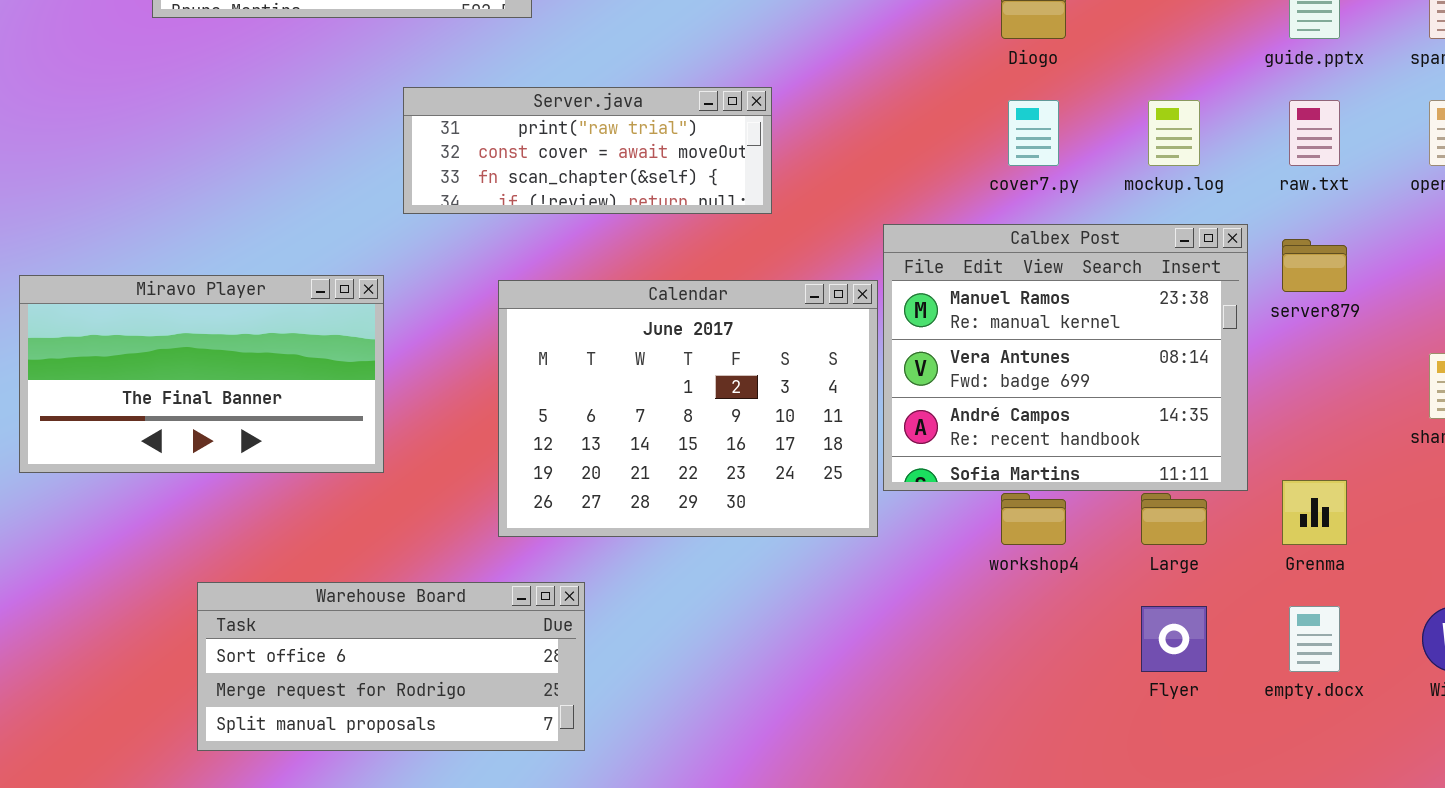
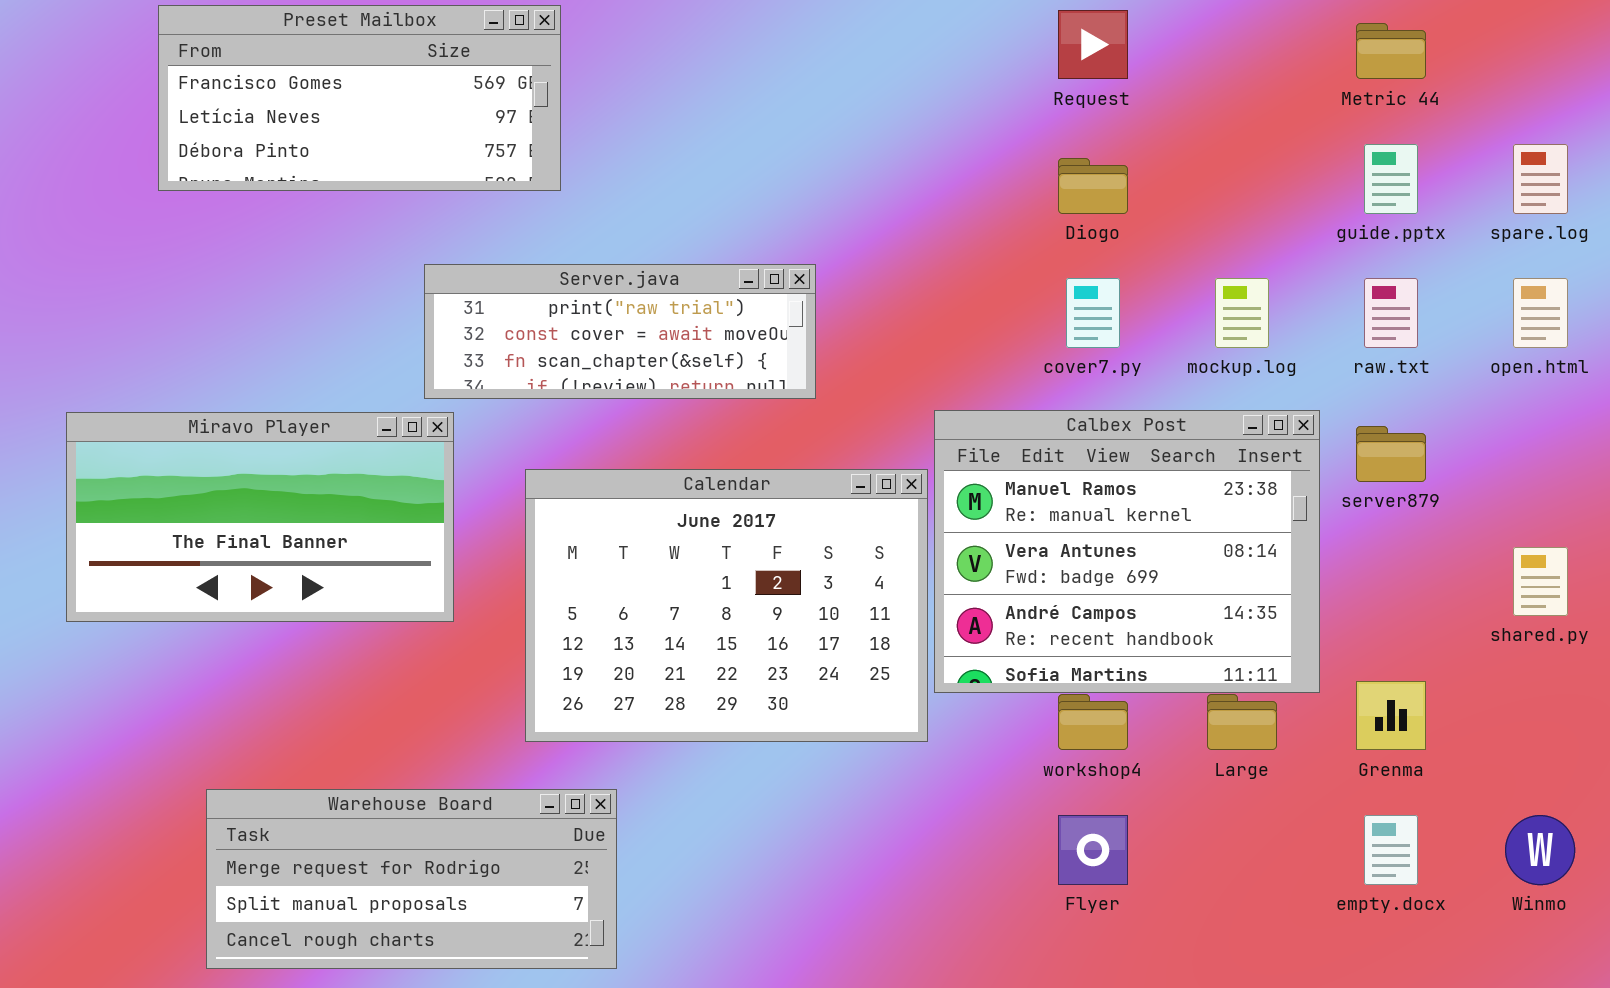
Miravo Player: [19,275,384,473] -> [66,412,454,622], moved
Warehouse Board: [197,582,585,751] -> [206,789,617,969], scrolled down 1 row
Flyer: [1141,606,1207,672] -> [1058,815,1128,885], moved

